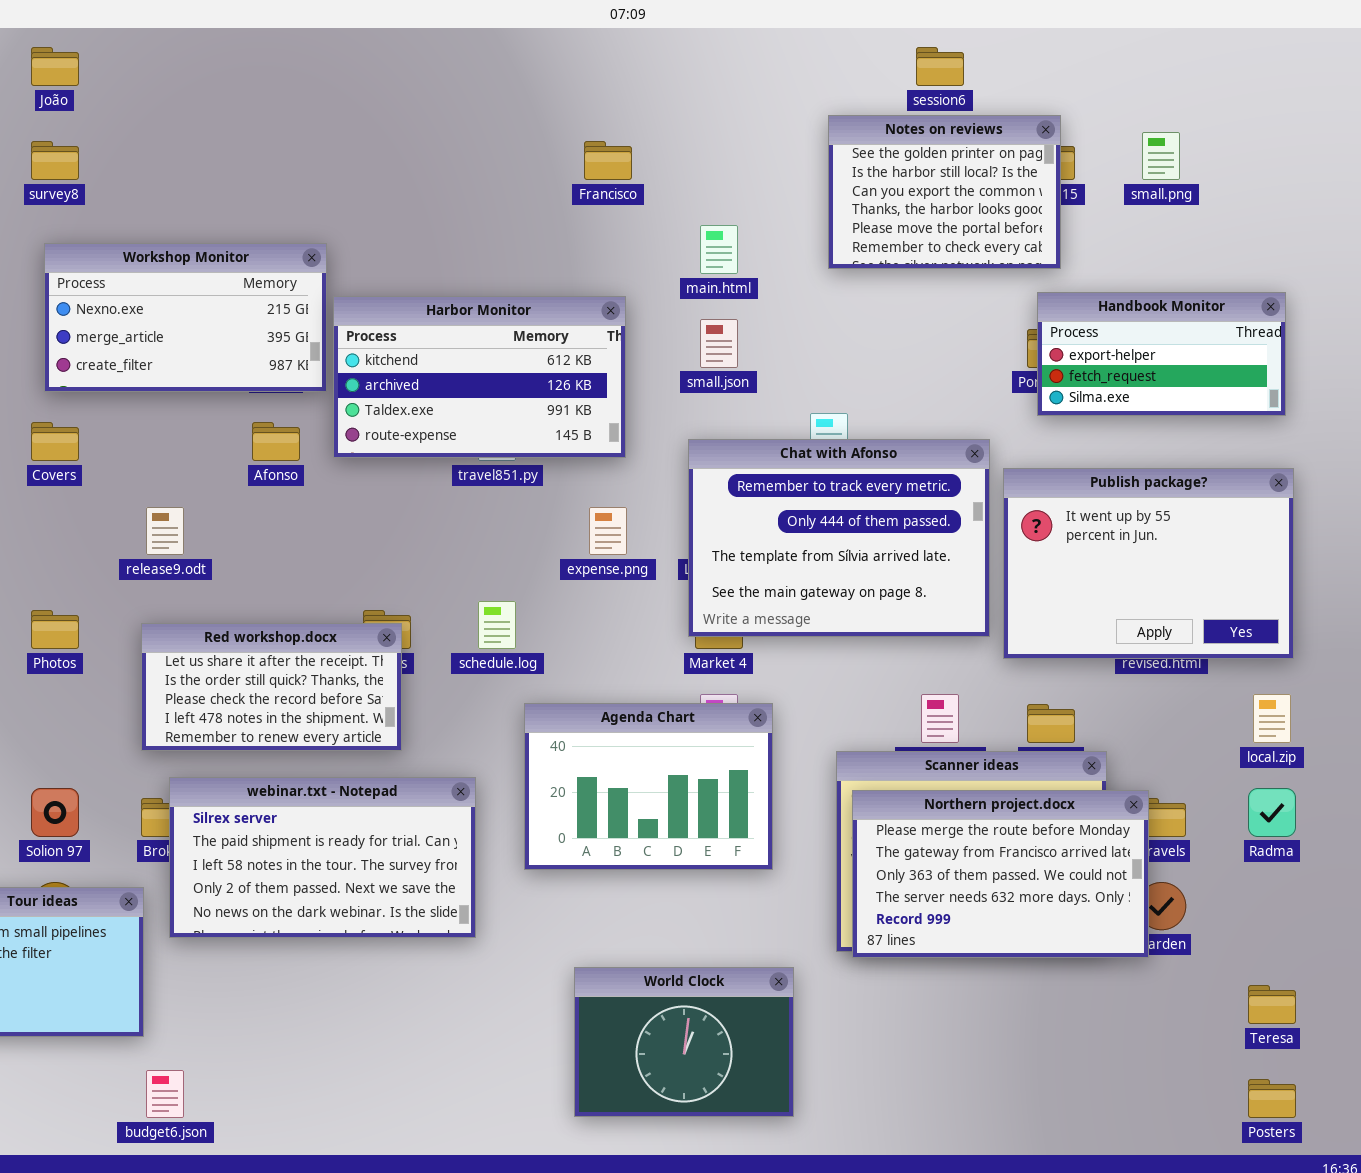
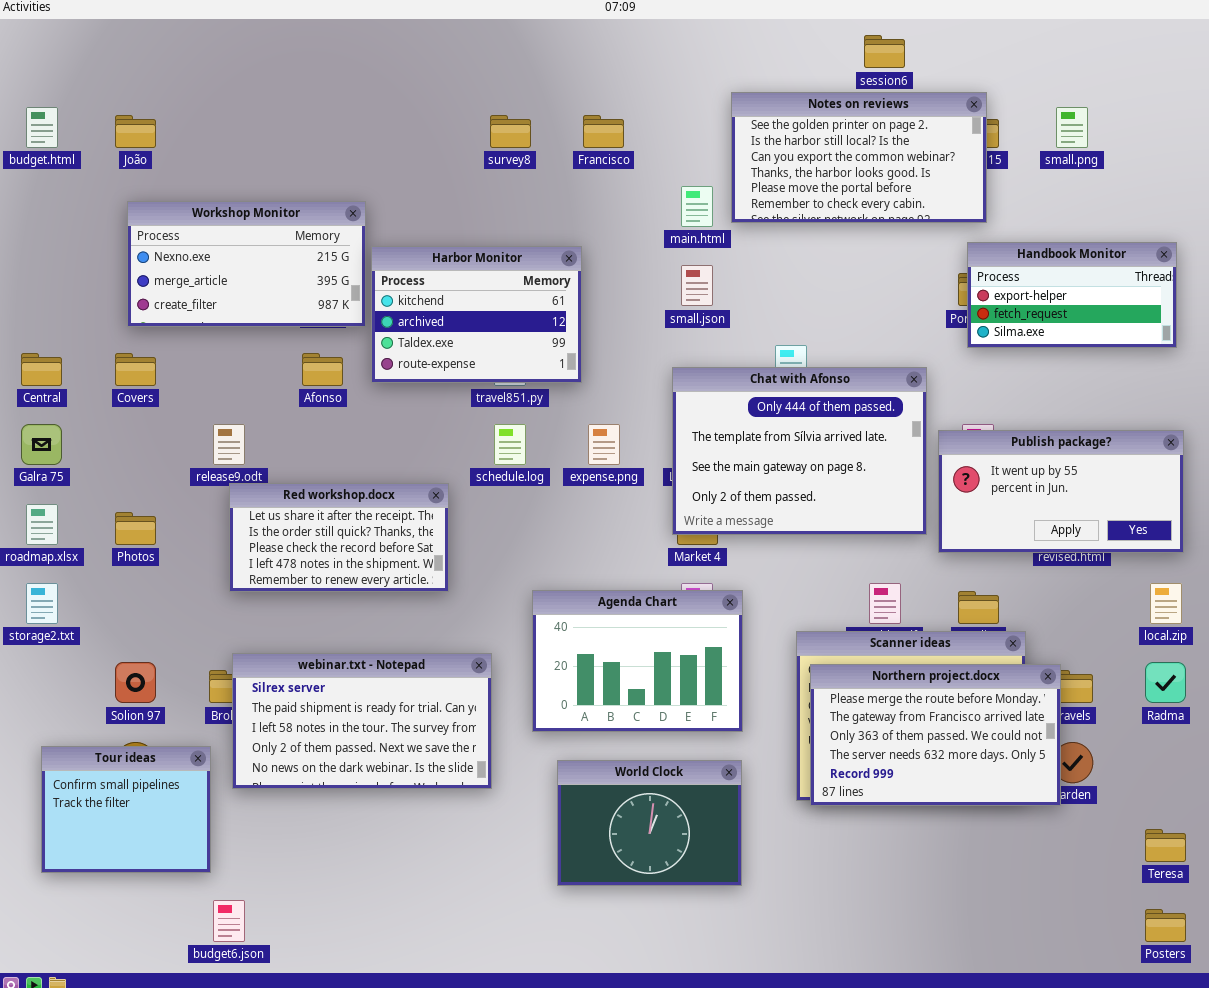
João: [31,47,79,86] -> [115,115,156,148], moved
Notes on reviews: [828,115,1061,269] -> [731,92,987,223], resized
survey8: [31,141,79,180] -> [490,115,531,148], moved
Harbor Monitor: [333,296,626,458] -> [371,246,582,383], resized
Chat with Afonso: [688,439,990,637] -> [672,367,927,535], scrolled down 1 row
Publish package?: [1003,468,1294,659] -> [938,430,1184,553], resized
schedule.log: [478,601,516,649] -> [494,424,526,465], moved
Red workshop.docx: [141,623,402,751] -> [229,483,449,592], moved
World Clock: [574,967,794,1117] -> [557,760,742,886], moved

